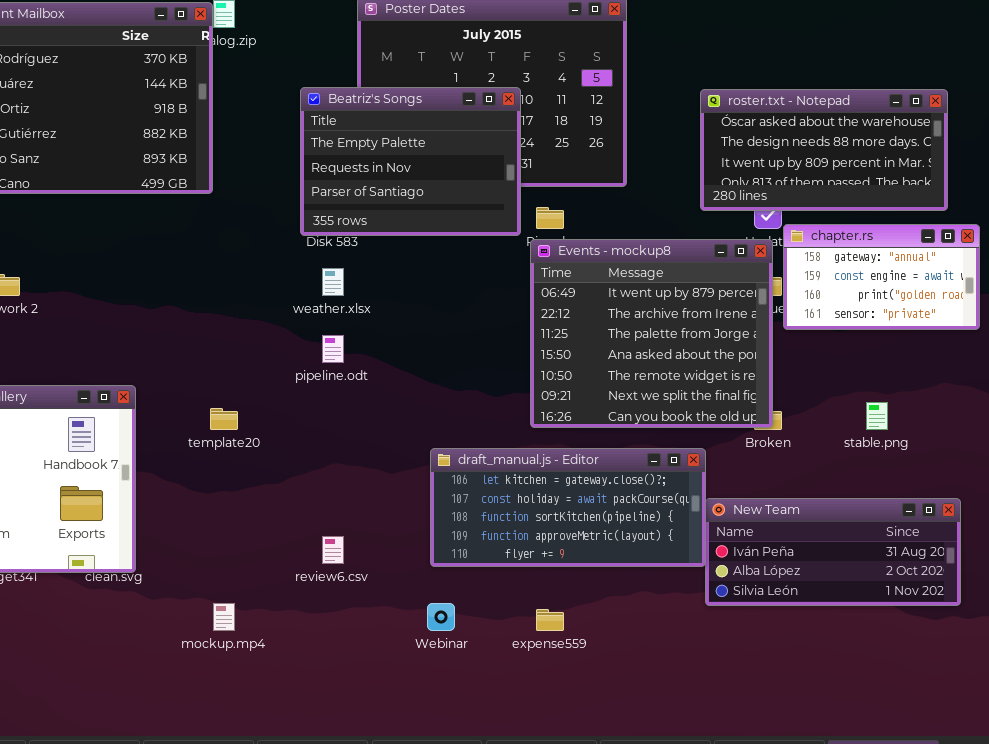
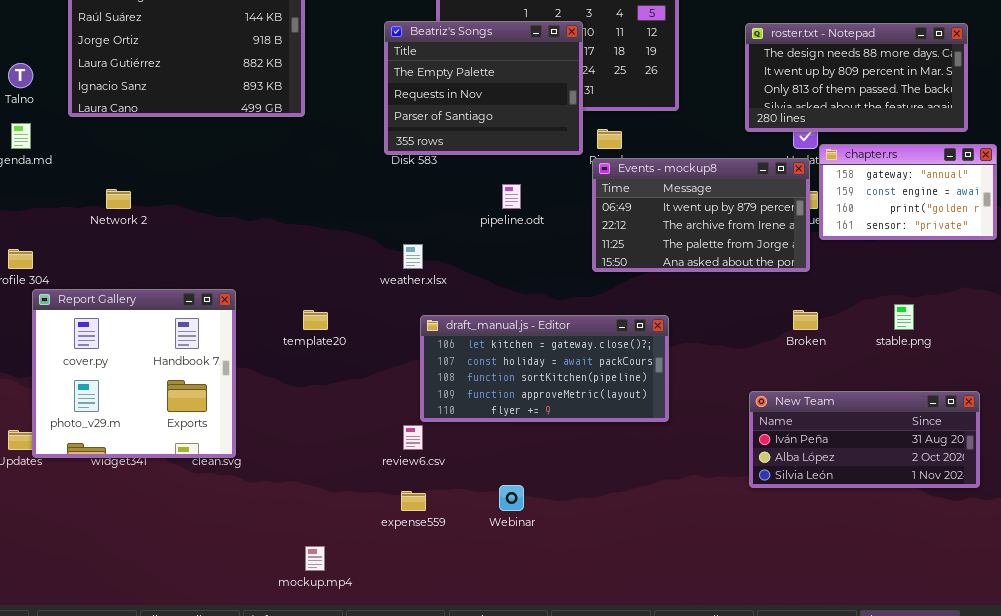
roster.txt - Notepad: [700,89,948,211] -> [745,23,968,132], scrolled down 1 row
Events - mockup8: [530,239,773,428] -> [592,158,810,272], resized
weather.xlsx: [322,268,344,296] -> [403,244,423,269], moved
pipeline.odt: [322,335,344,363] -> [502,184,521,209], moved
draft_manual.js - Editor: [430,448,706,567] -> [420,315,669,422], moved
mockup.mp4: [213,603,235,631] -> [305,546,325,571], moved
expense559: [536,609,564,631] -> [401,491,426,511], moved

